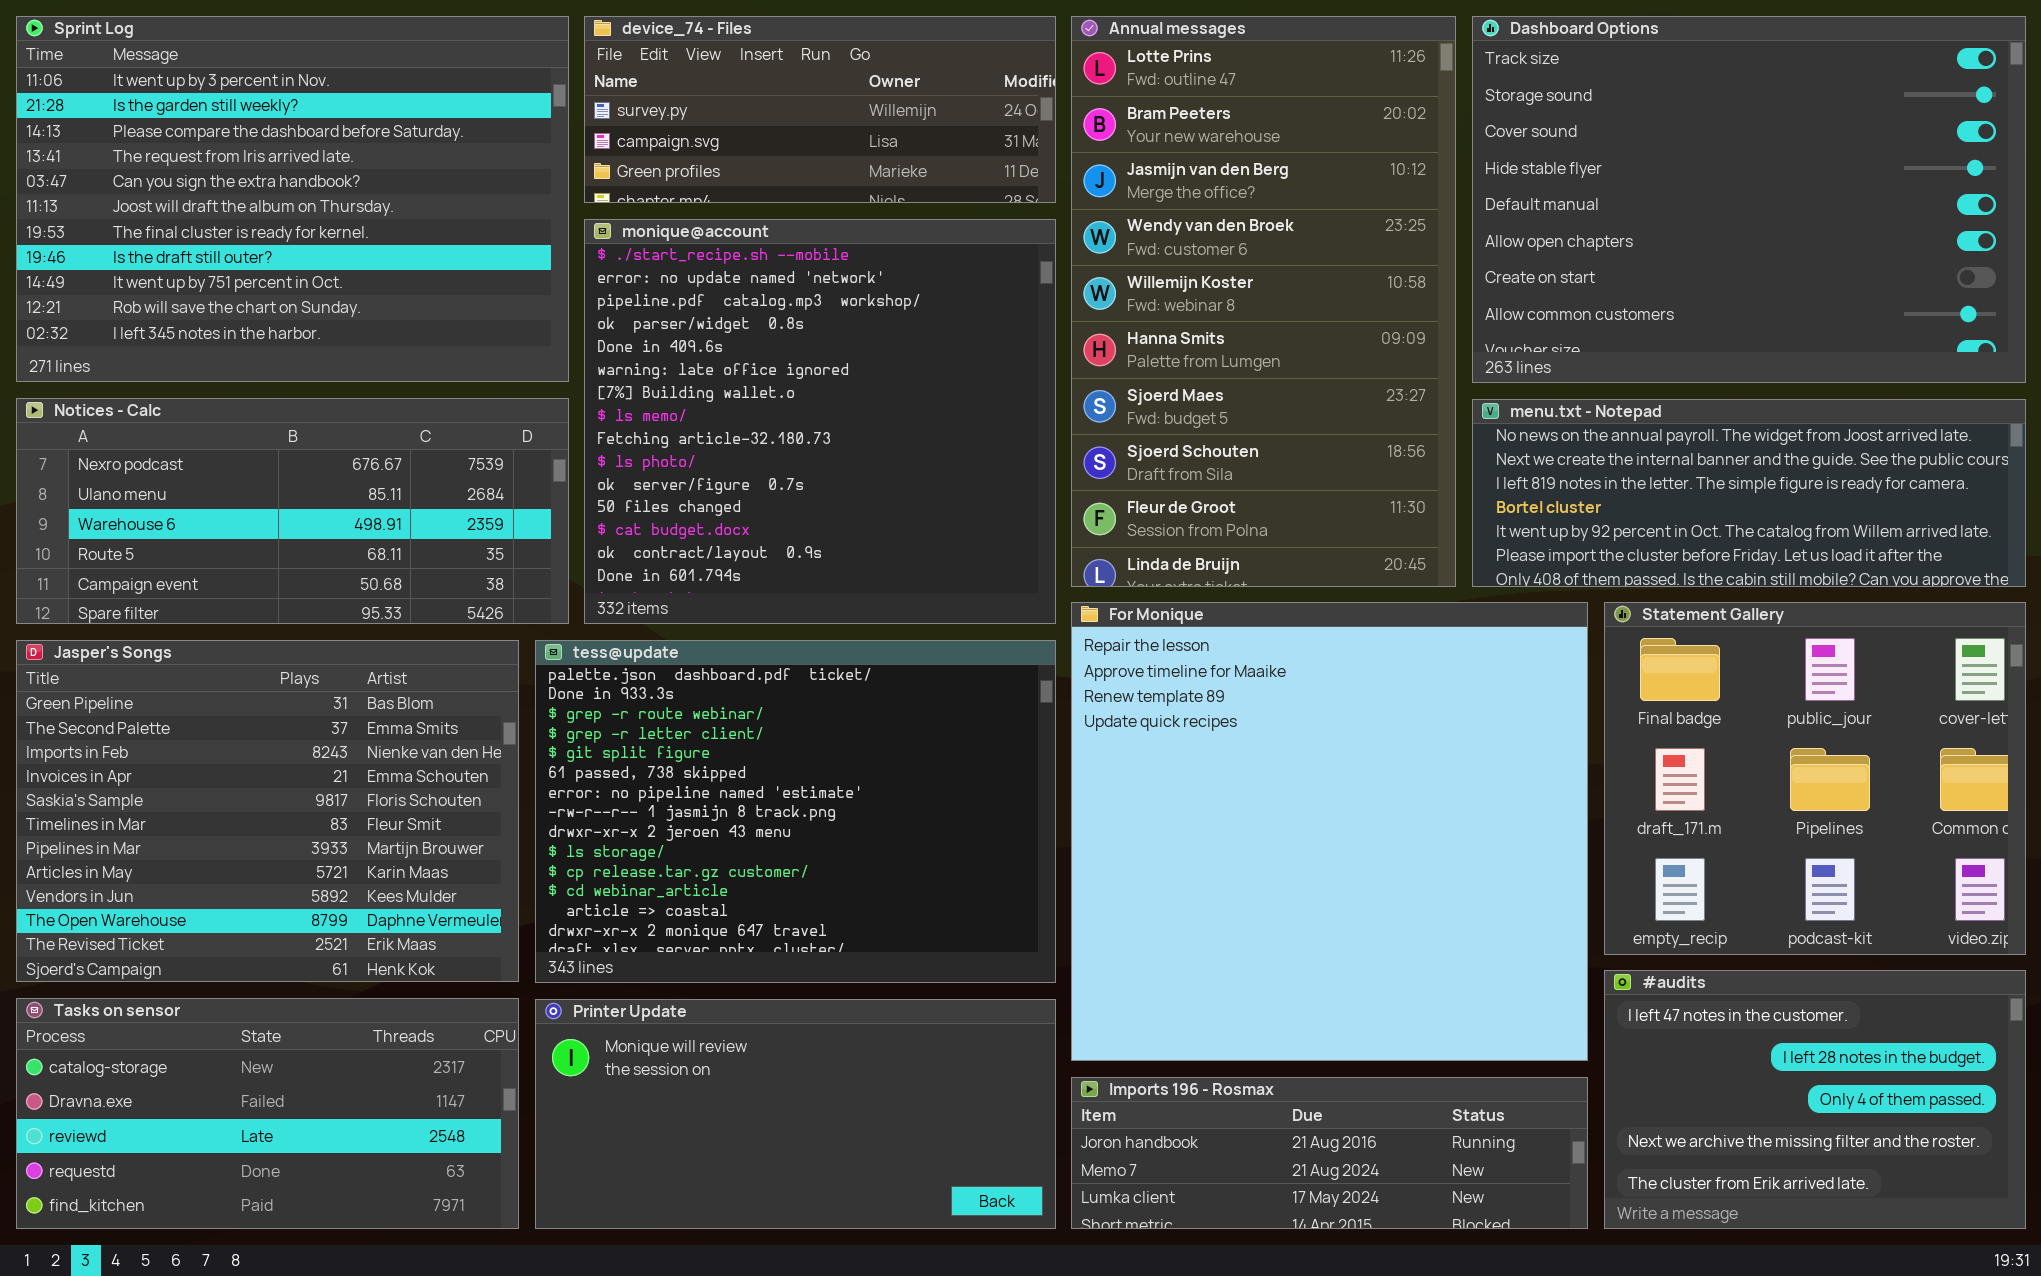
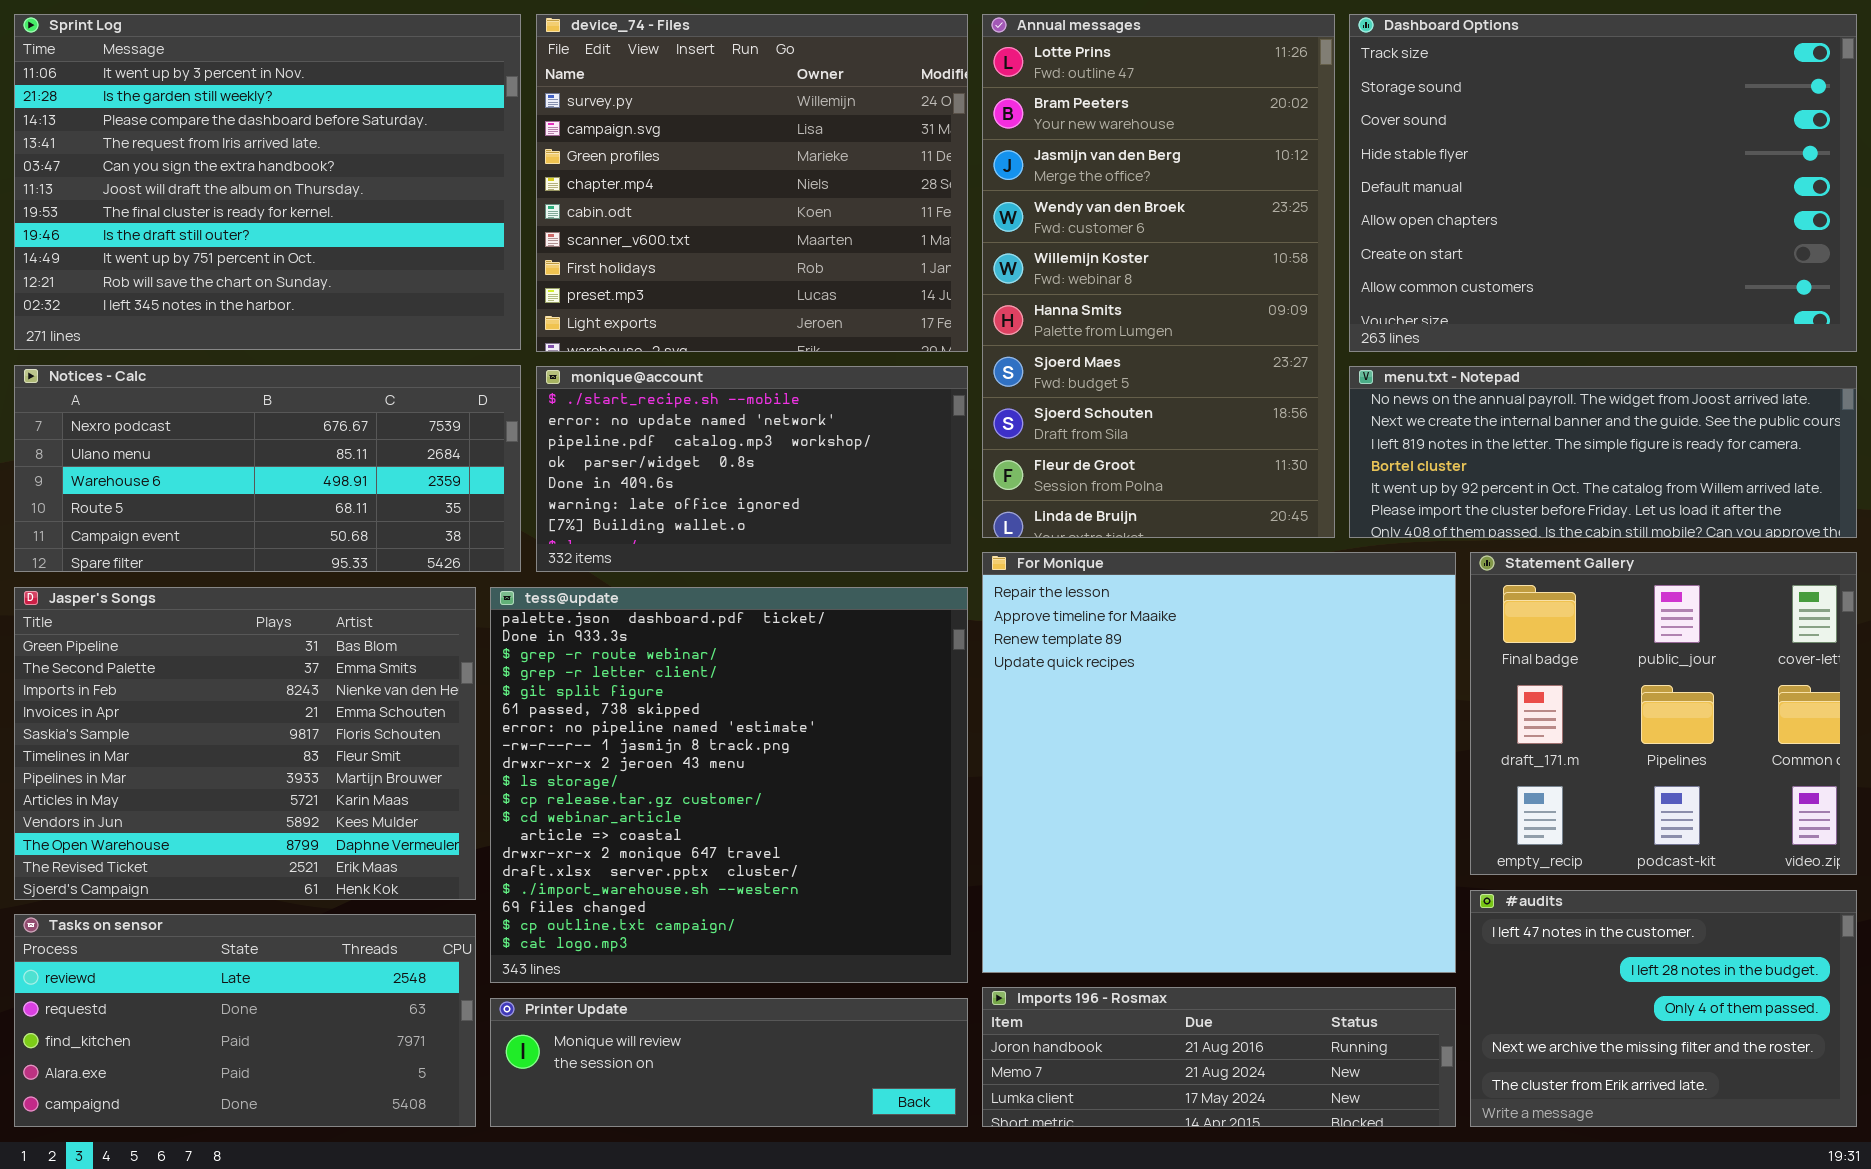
device_74 - Files: [584,16,1056,203] -> [536,14,968,352], resized
monique@account: [584,219,1056,624] -> [536,366,968,572], resized
tess@update: [535,640,1056,983] -> [490,587,968,983], resized
Tasks on sensor: [16,998,519,1229] -> [14,914,476,1127], scrolled down 2 rows
Printer Update: [535,999,1056,1229] -> [490,998,968,1127], resized

